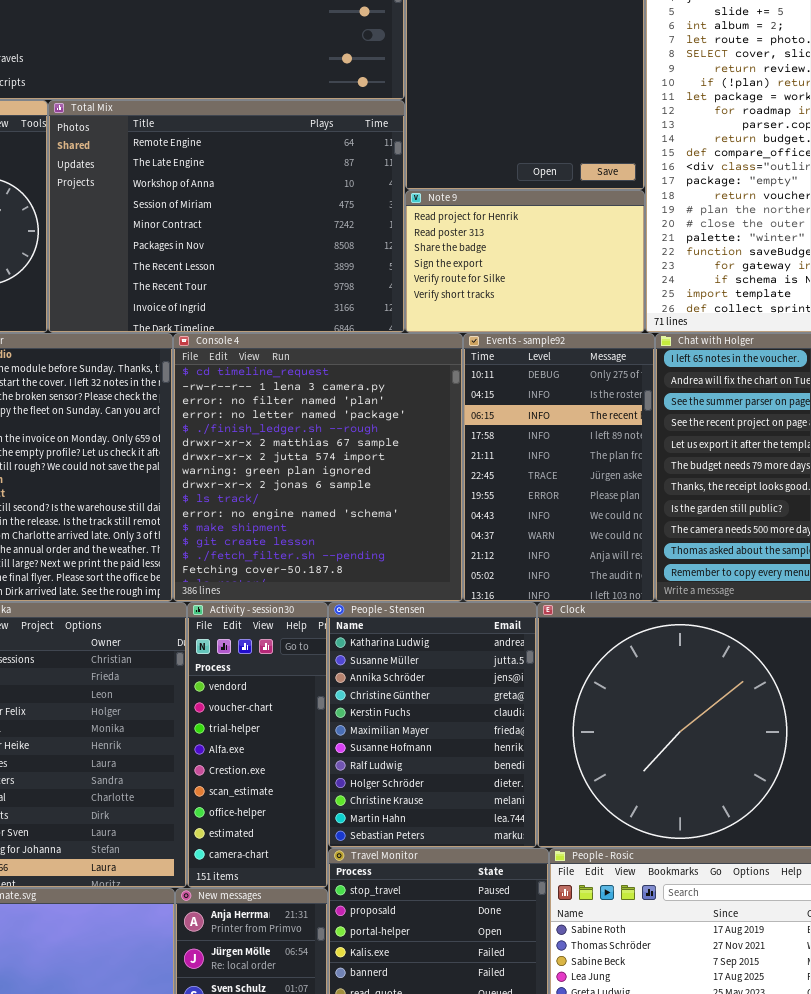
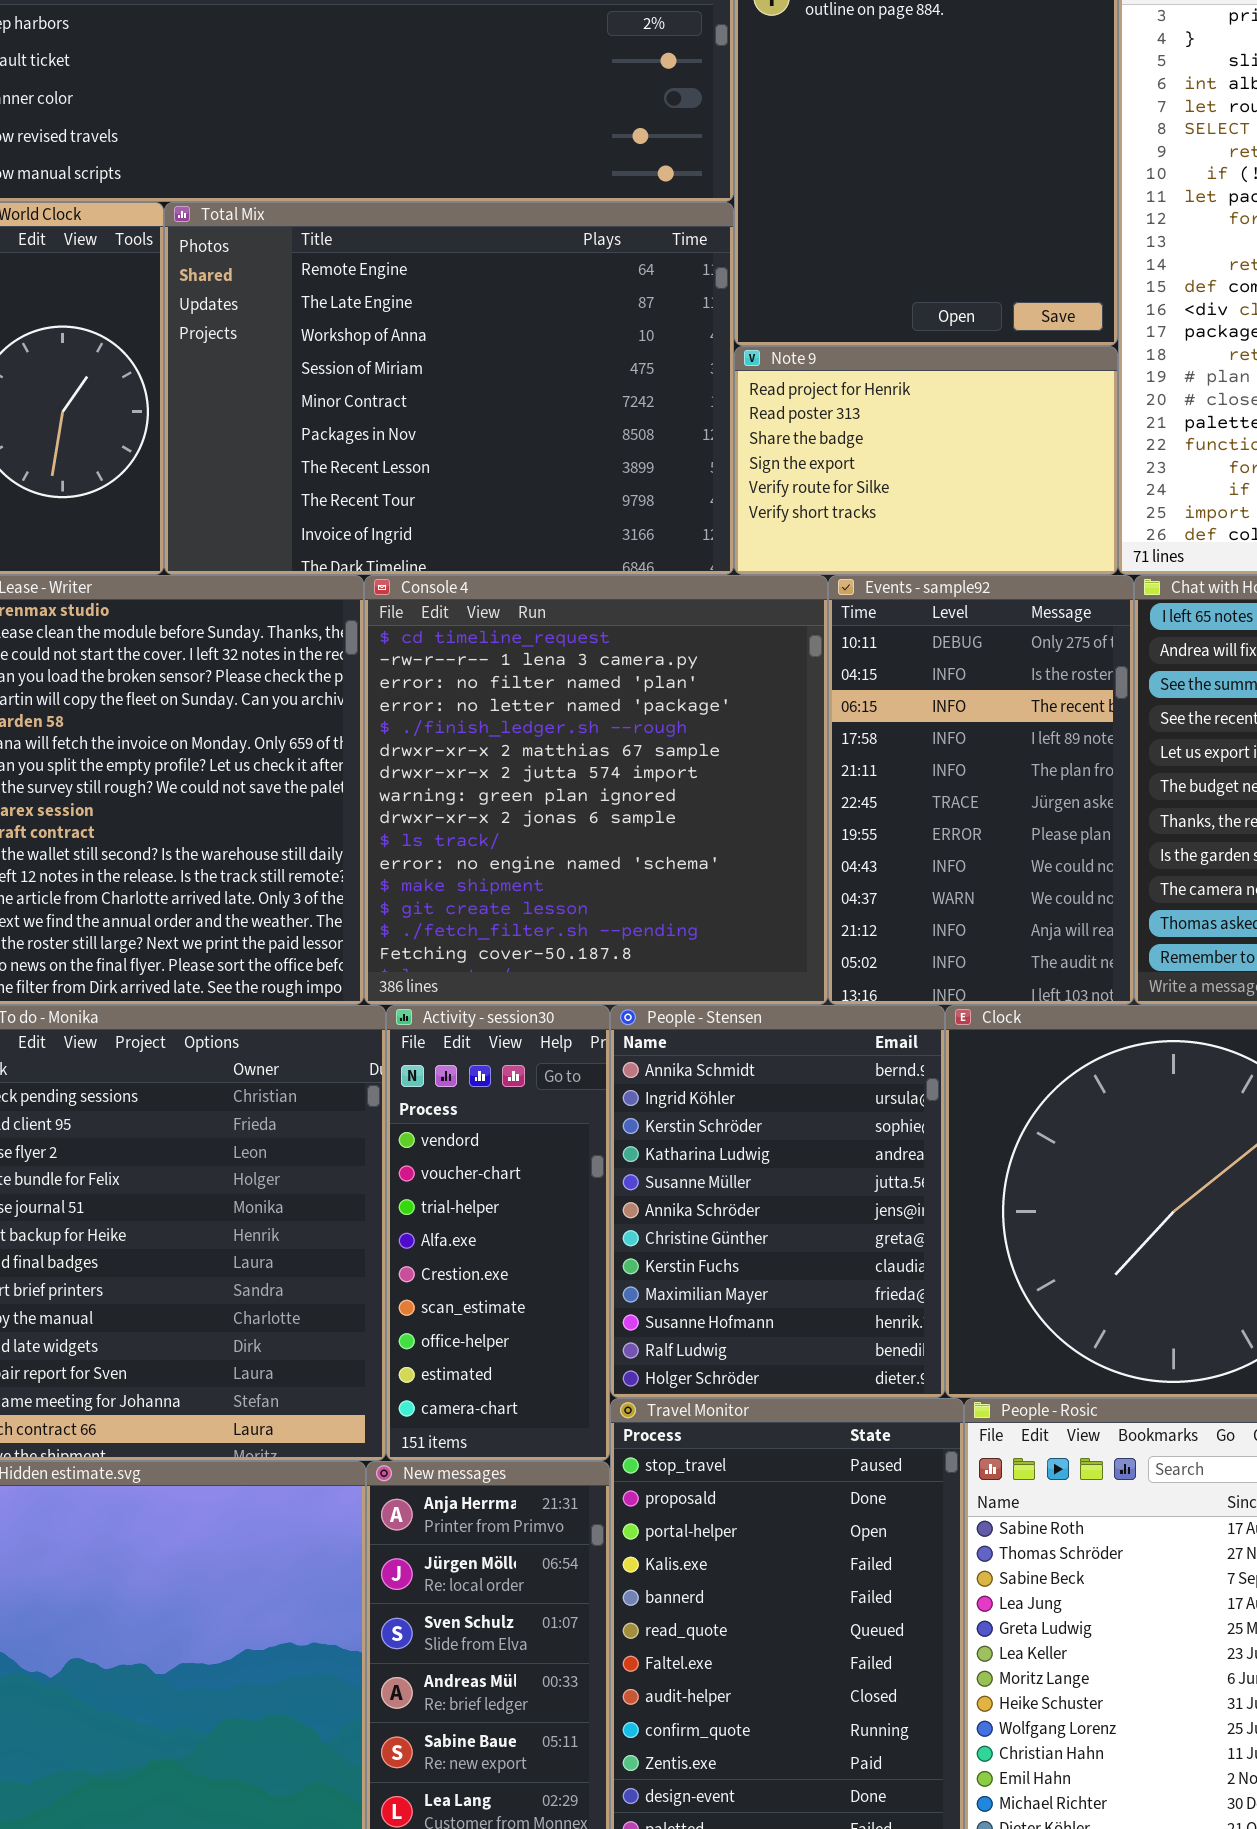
People - Stensen: [328,602,537,848] -> [610,1005,945,1398], scrolled up 3 rows

